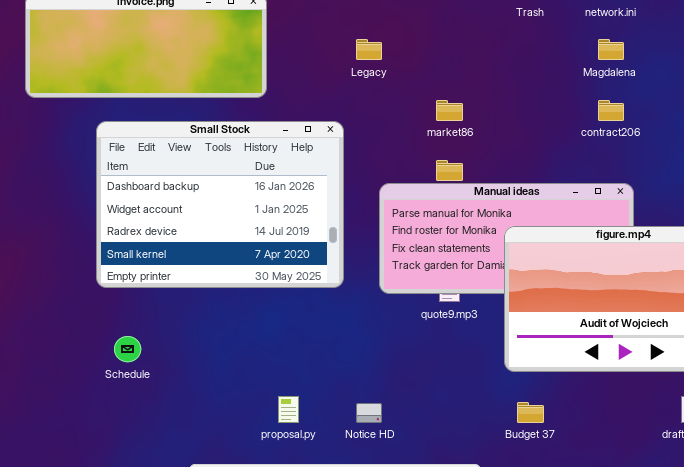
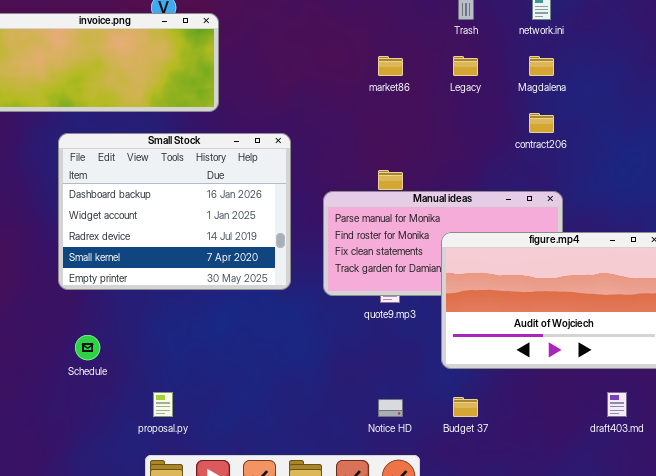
Legacy: [356,39,382,60] -> [453,56,478,76], moved
market86: [436,100,463,121] -> [378,56,403,76], moved
proposal.py: [278,396,299,423] -> [153,392,173,417], moved
Notice HD: [356,403,382,423] -> [378,399,403,417], moved

